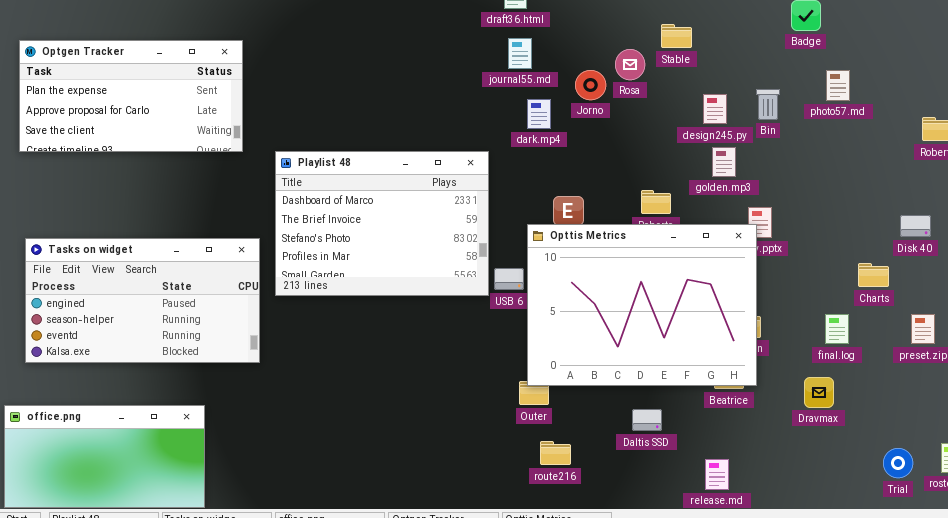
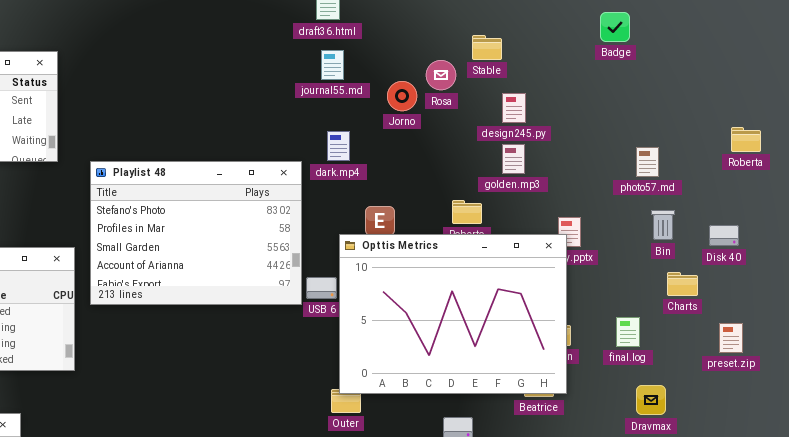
photo57.md: [826,70,850,101] -> [636,147,659,177], moved
Bin: [756,89,780,120] -> [651,210,675,240], moved
design245.py: [703,94,727,124] -> [502,93,526,123], moved
dark.mp4: [527,99,551,129] -> [327,131,350,161], moved
golden.mp3: [712,147,736,177] -> [502,144,525,174], moved
Playlist 48: [275,151,489,296] -> [90,161,302,305], scrolled down 2 rows
final.log: [825,314,849,344] -> [616,317,640,347], moved
Dravmax: [804,377,834,408] -> [636,385,666,415], moved

